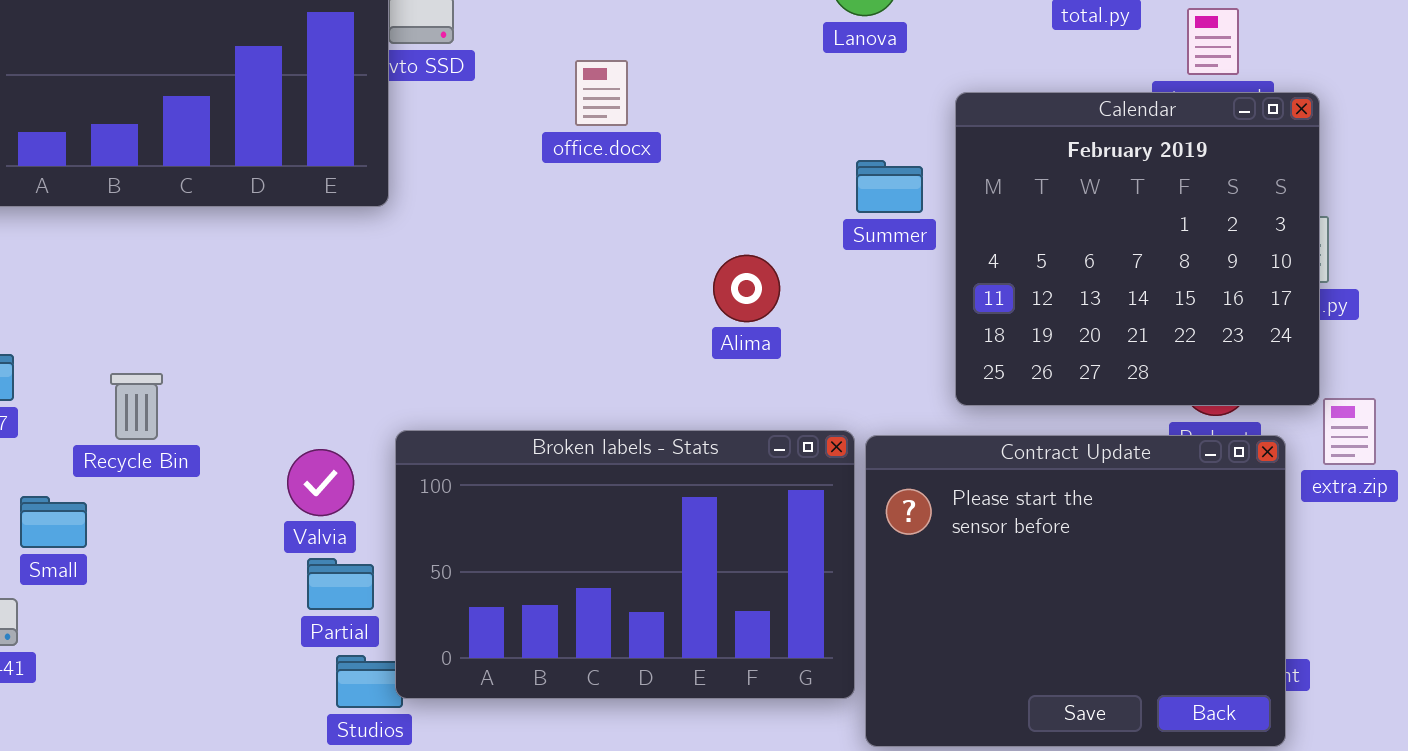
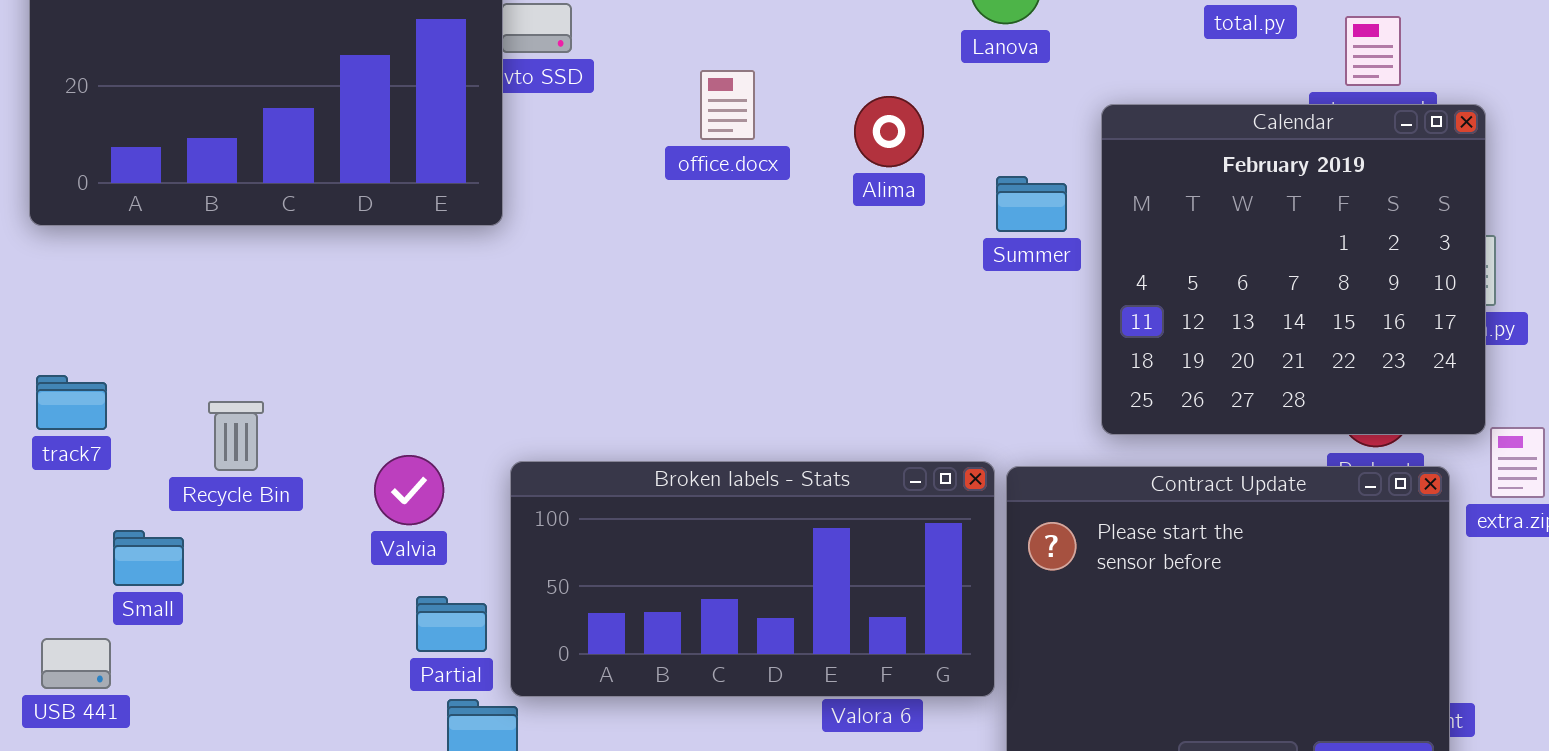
Alima: [713,255,780,322] -> [854,96,924,167], moved
Broken labels - Stats: [395,430,855,699] -> [510,461,995,697], resized
Valvia: [287,449,354,516] -> [374,455,444,525], moved

